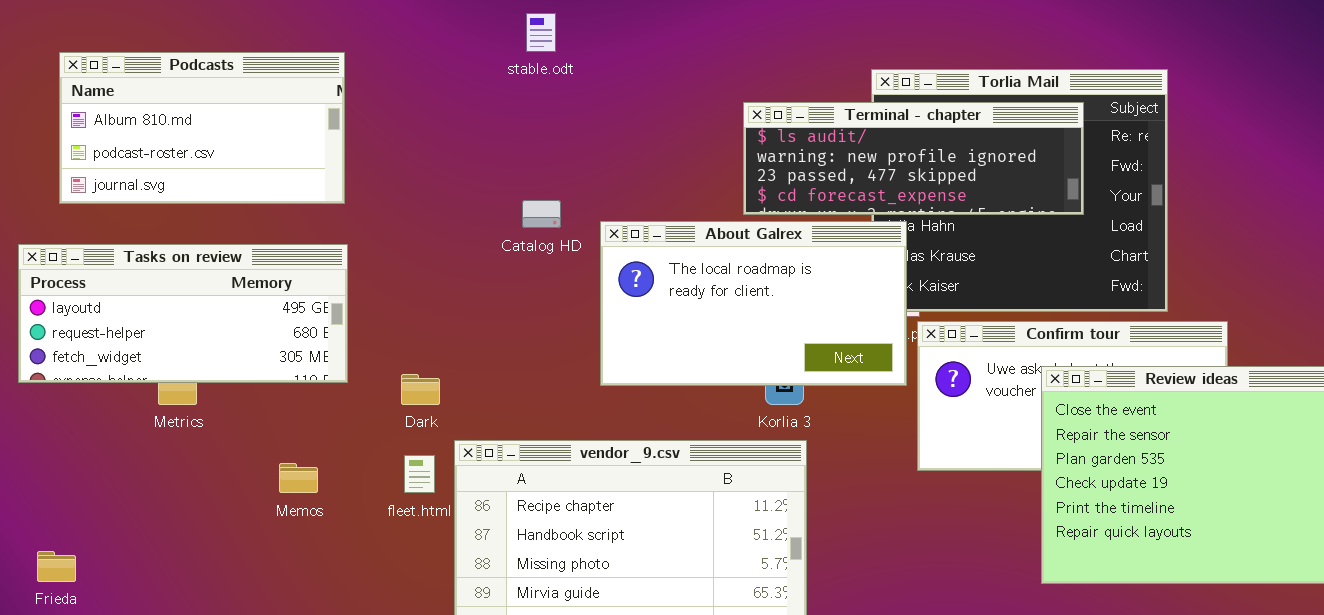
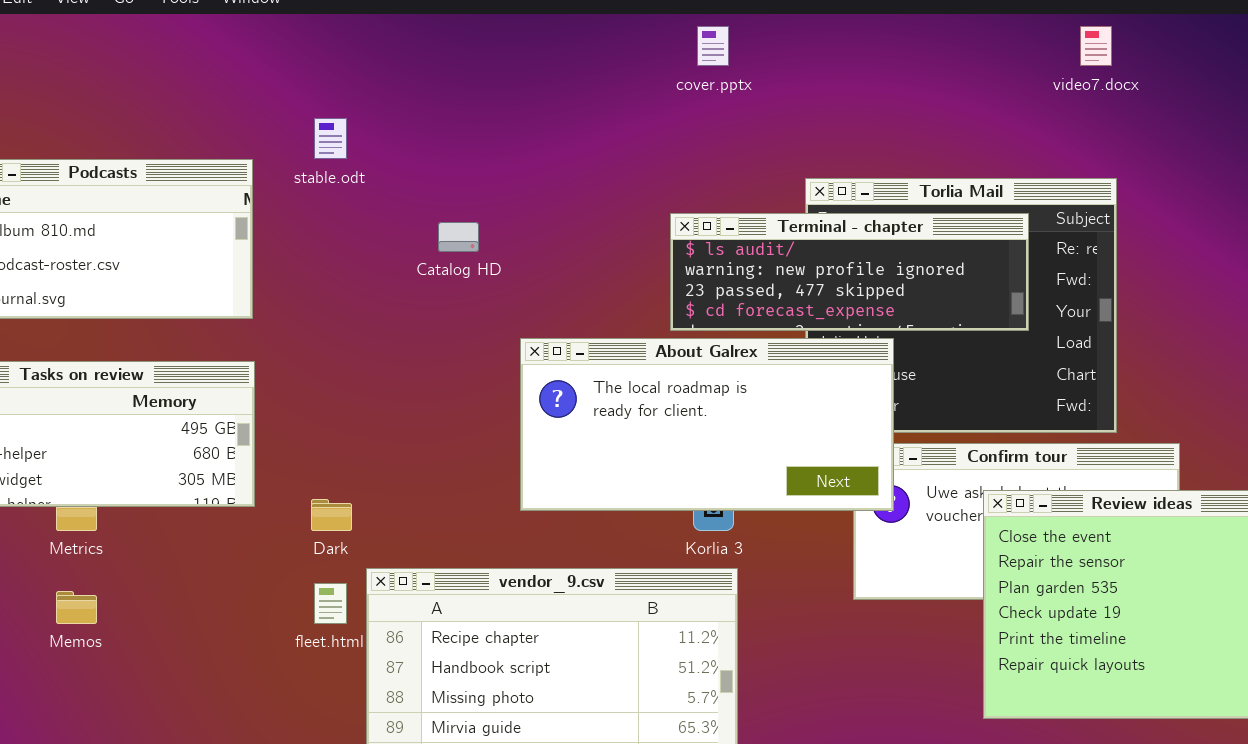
stable.odt: [526,13,556,52] -> [314,118,347,159], moved
Catalog HD: [522,200,561,228] -> [438,222,479,252], moved
About Galrex: [600,221,907,386] -> [520,338,894,511], resized
Memos: [279,463,318,493] -> [56,591,97,624], moved

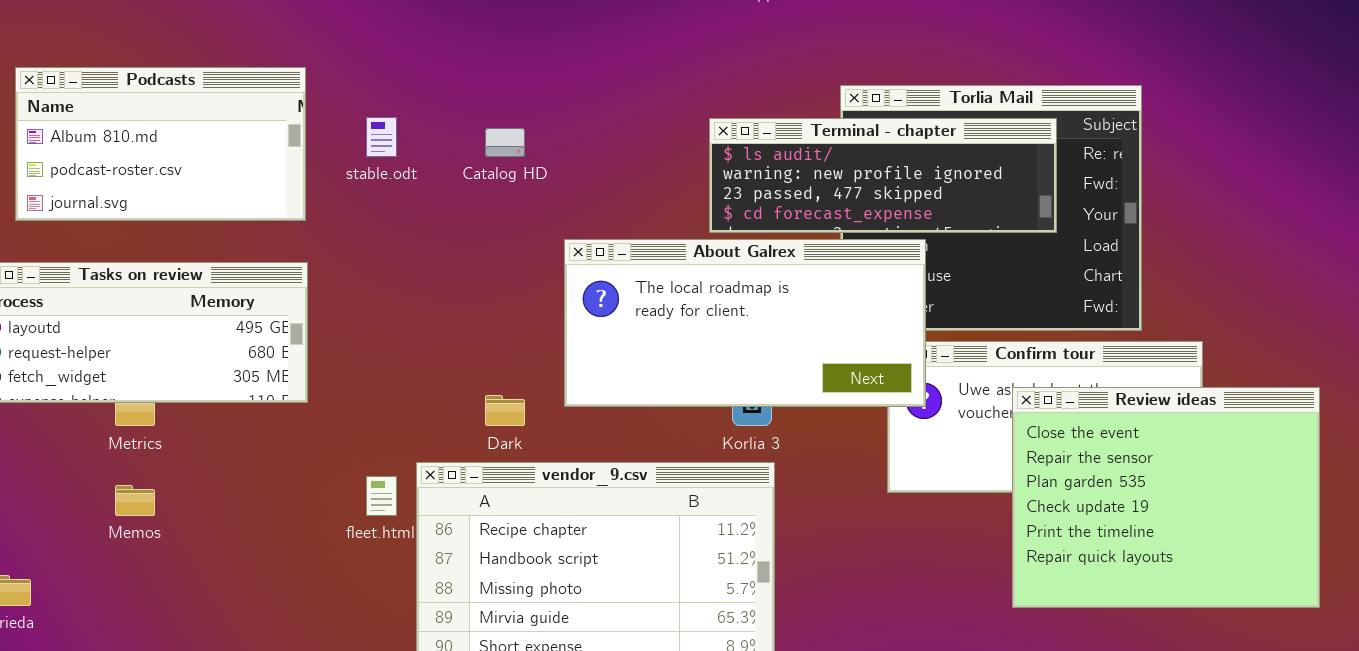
stable.odt: [314,118,347,159] -> [366,117,397,157], moved
Dark: [311,499,352,531] -> [485,395,525,426], moved

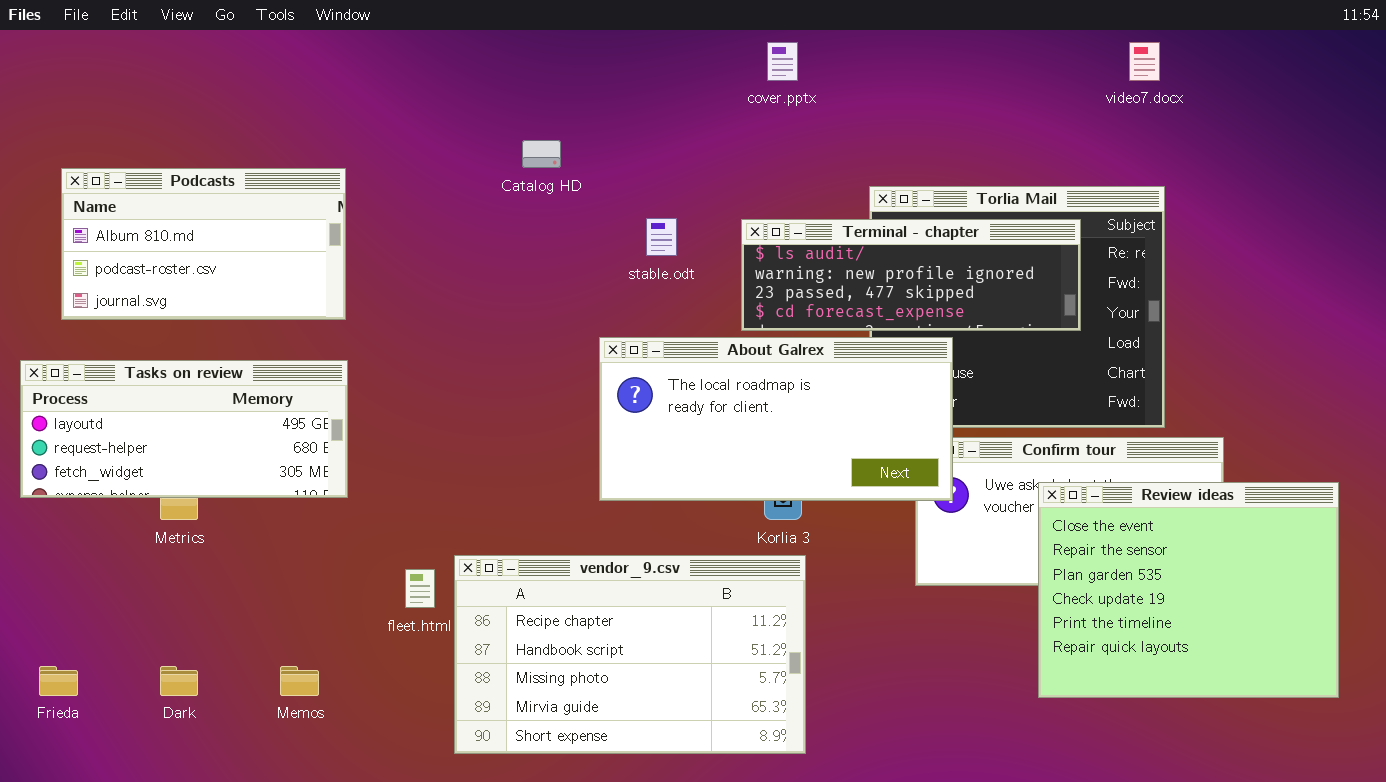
stable.odt: [366,117,397,157] -> [646,218,677,256], moved
Catalog HD: [485,128,525,157] -> [522,140,561,168], moved
Dark: [485,395,525,426] -> [160,666,198,696], moved
Memos: [115,485,155,516] -> [280,666,319,696], moved

